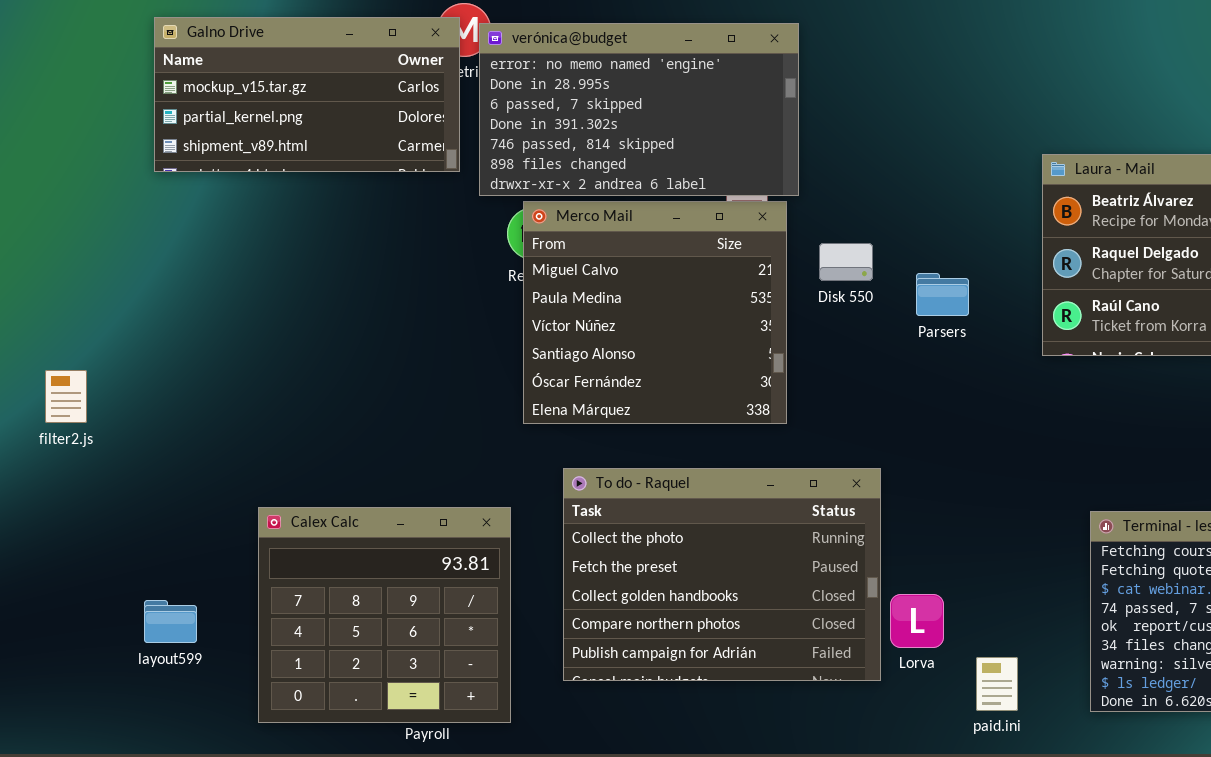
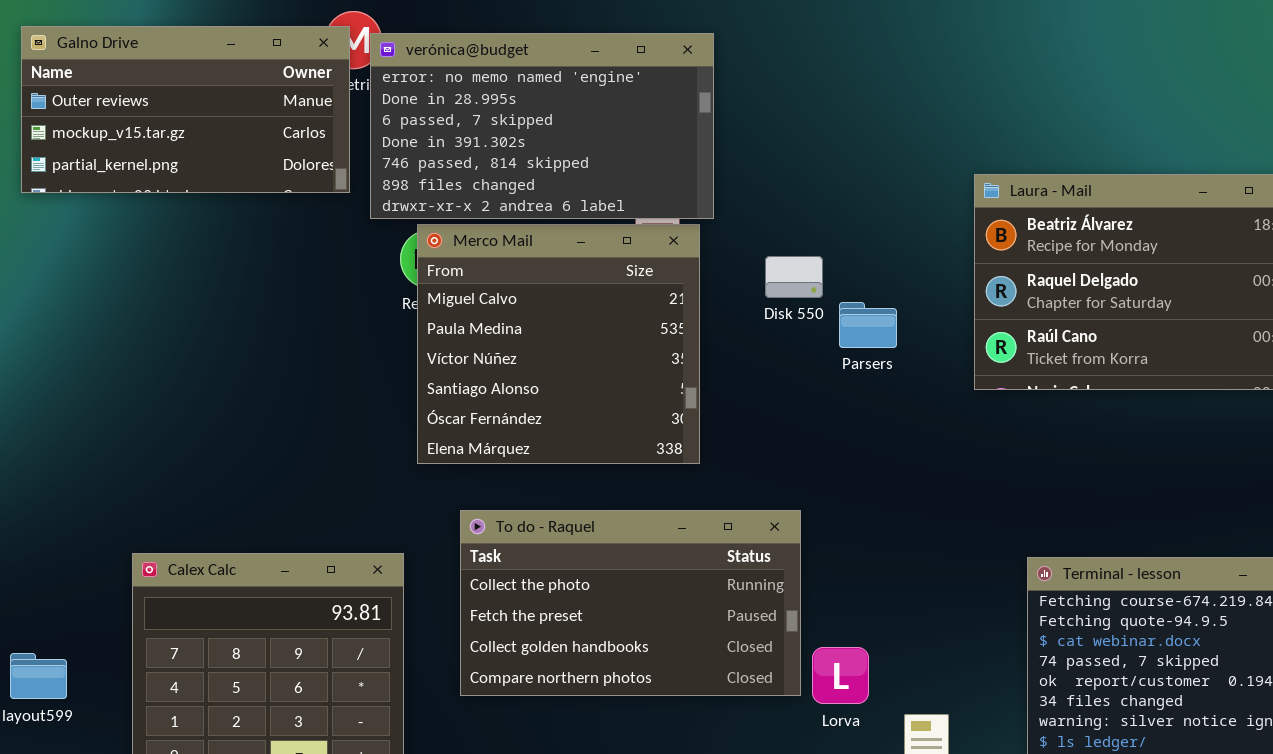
Galno Drive: [154,17,460,172] -> [21,26,350,193], scrolled up 1 row
Disk 550: [819,243,873,281] -> [765,256,823,298], moved
To do - Raquel: [563,468,881,681] -> [460,510,801,696], resized

